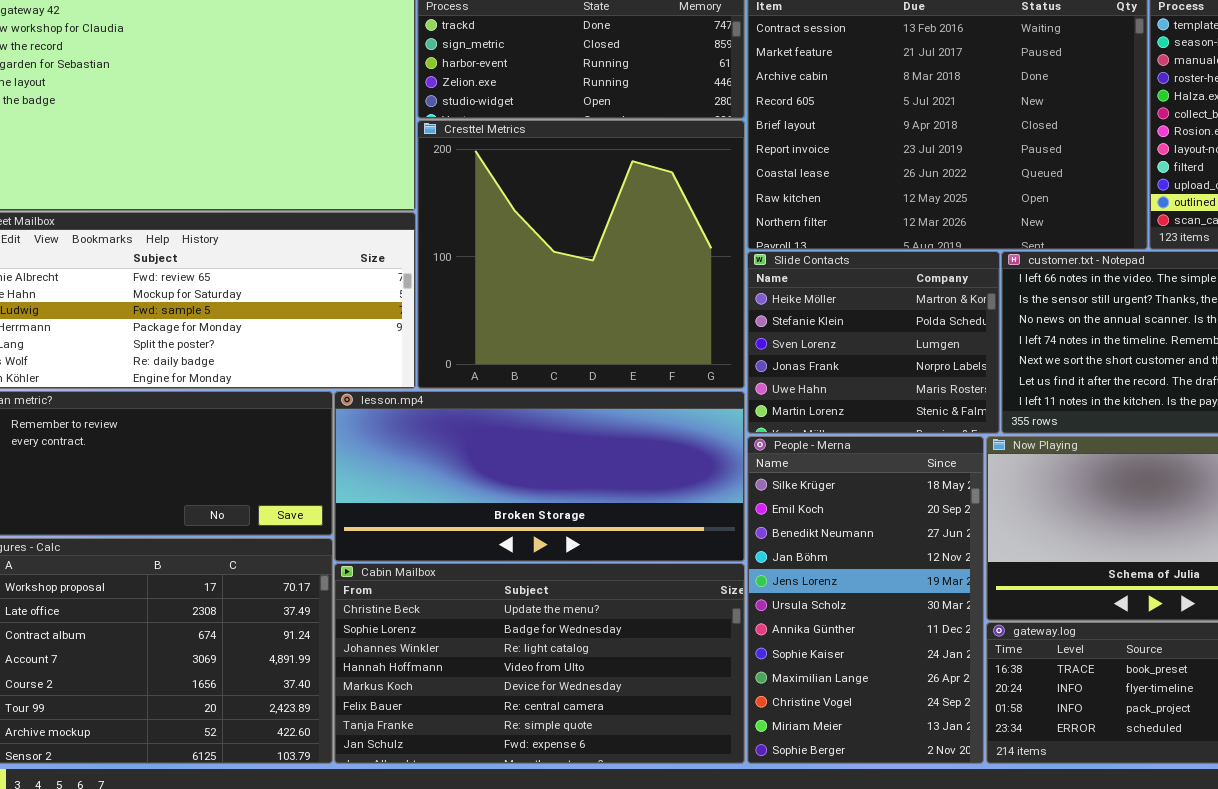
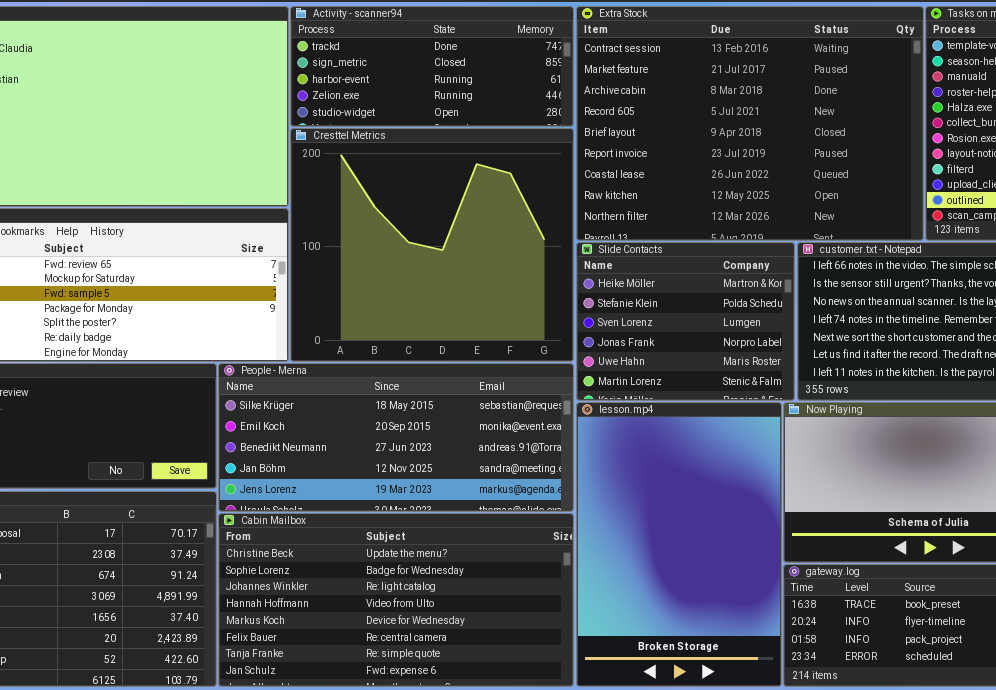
lesson.mp4: [334,391,745,562] -> [576,402,782,687], moved, resized
People - Merna: [747,436,984,764] -> [218,363,574,512], moved, resized

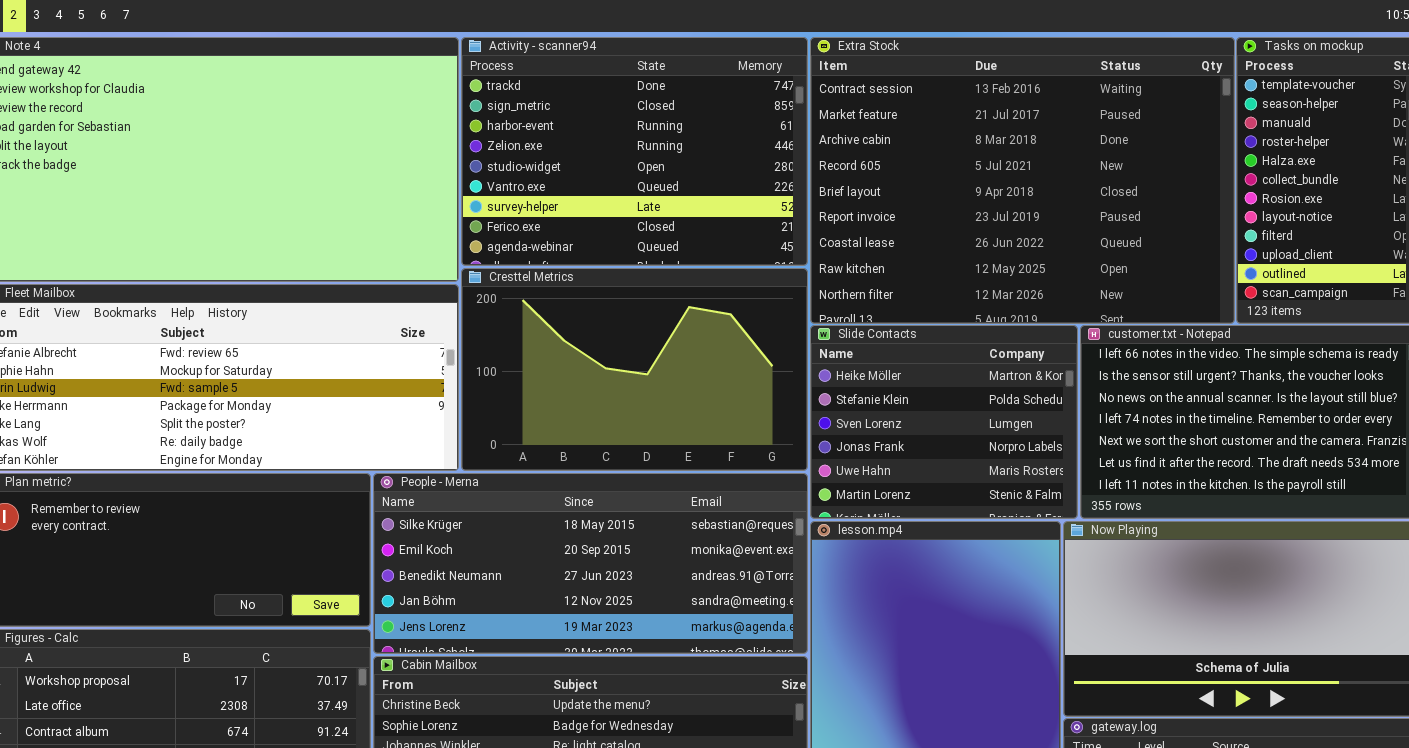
Activity - scanner94: [290,6,574,127] -> [461,37,808,266], resized
Cresttel Metrics: [290,128,574,362] -> [461,268,808,471], resized

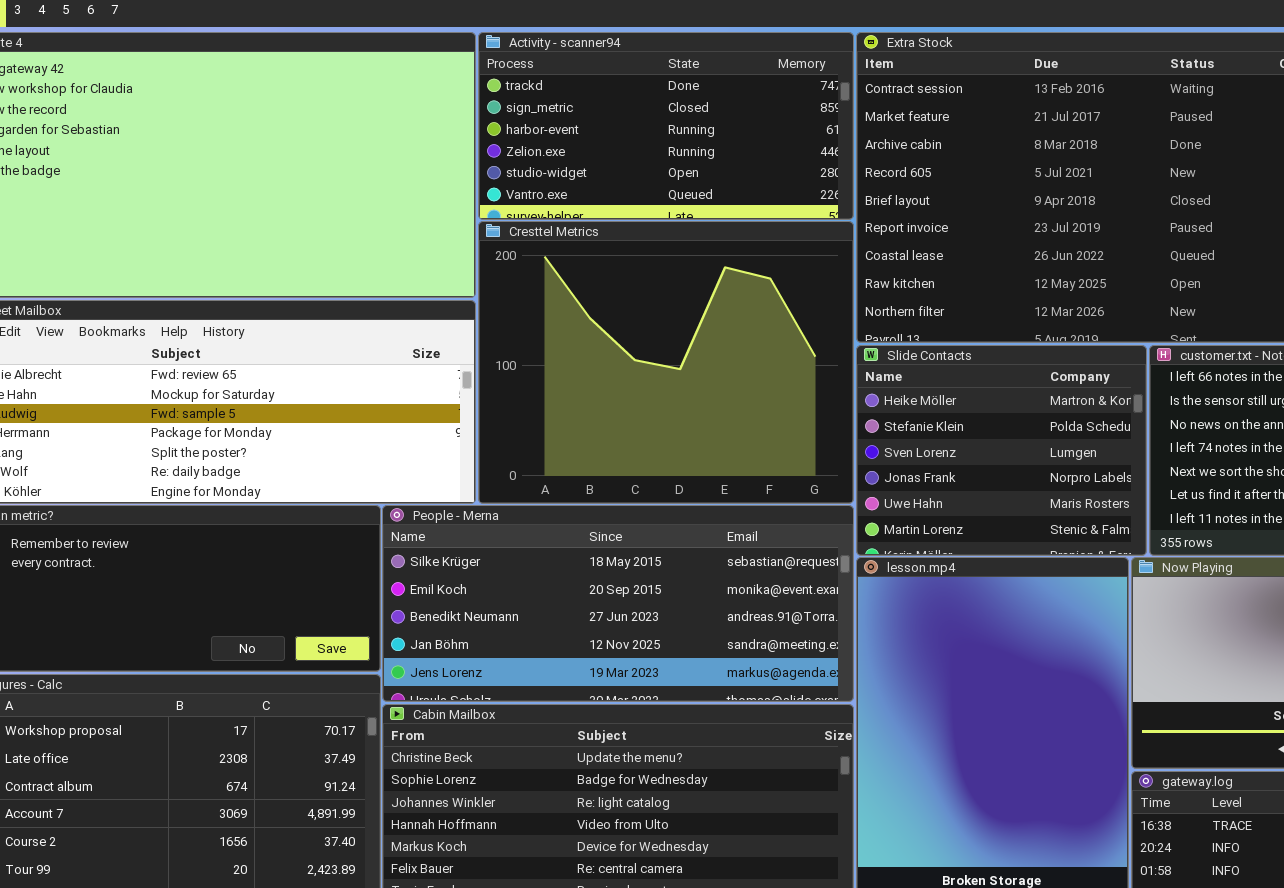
Activity - scanner94: [461,37,808,266] -> [478,32,854,220], resized
Cresttel Metrics: [461,268,808,471] -> [478,221,854,504], resized

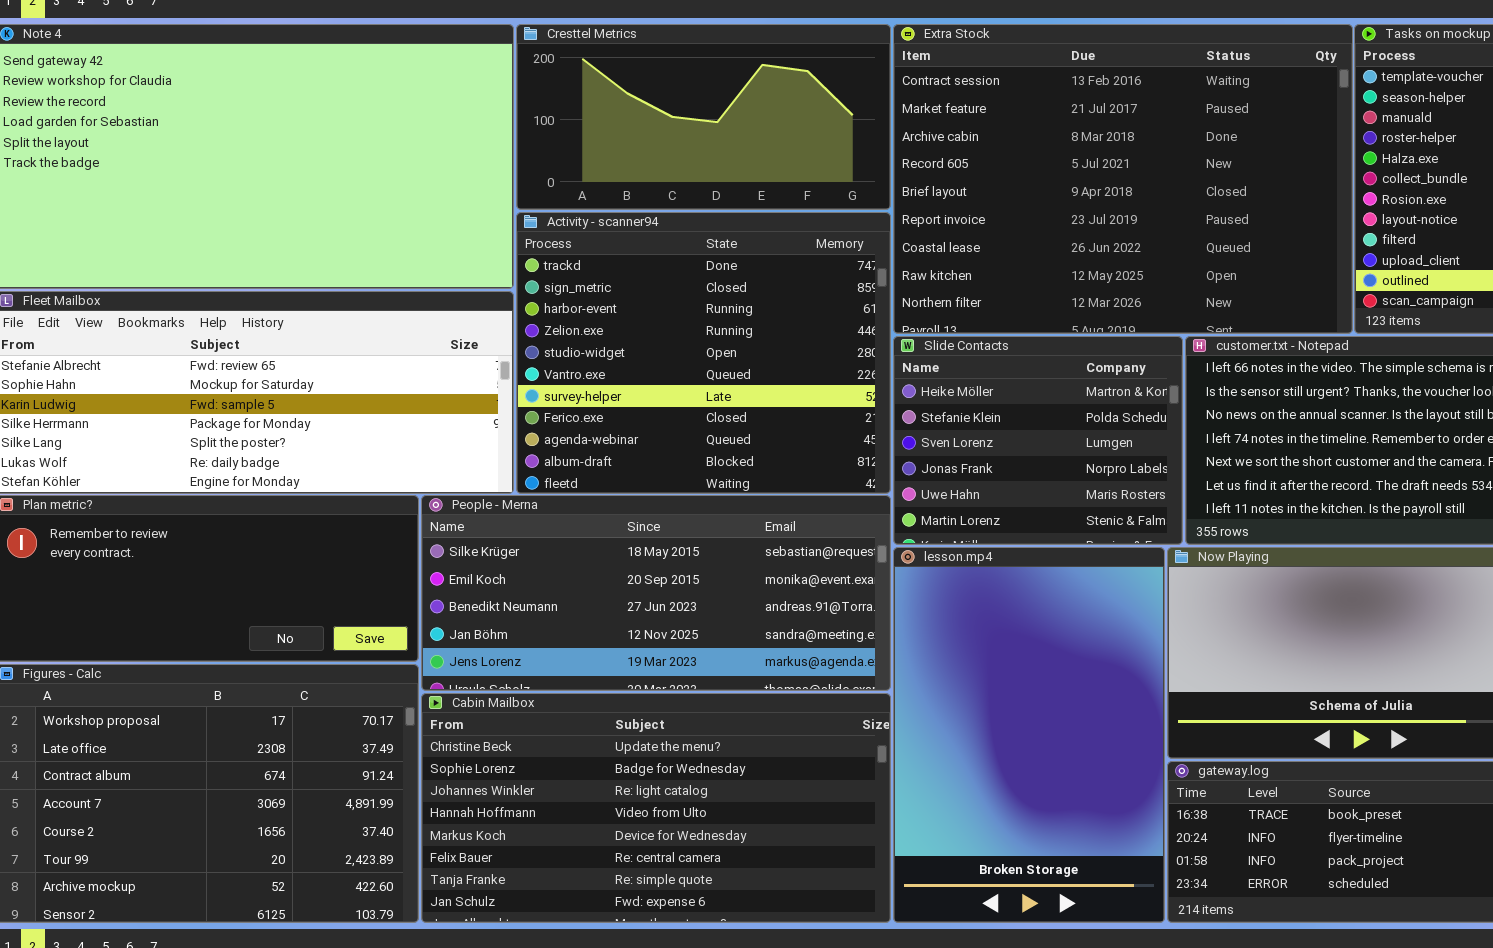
Activity - scanner94: [478,32,854,220] -> [516,212,891,494], moved, resized
Cresttel Metrics: [478,221,854,504] -> [516,24,891,210], moved, resized

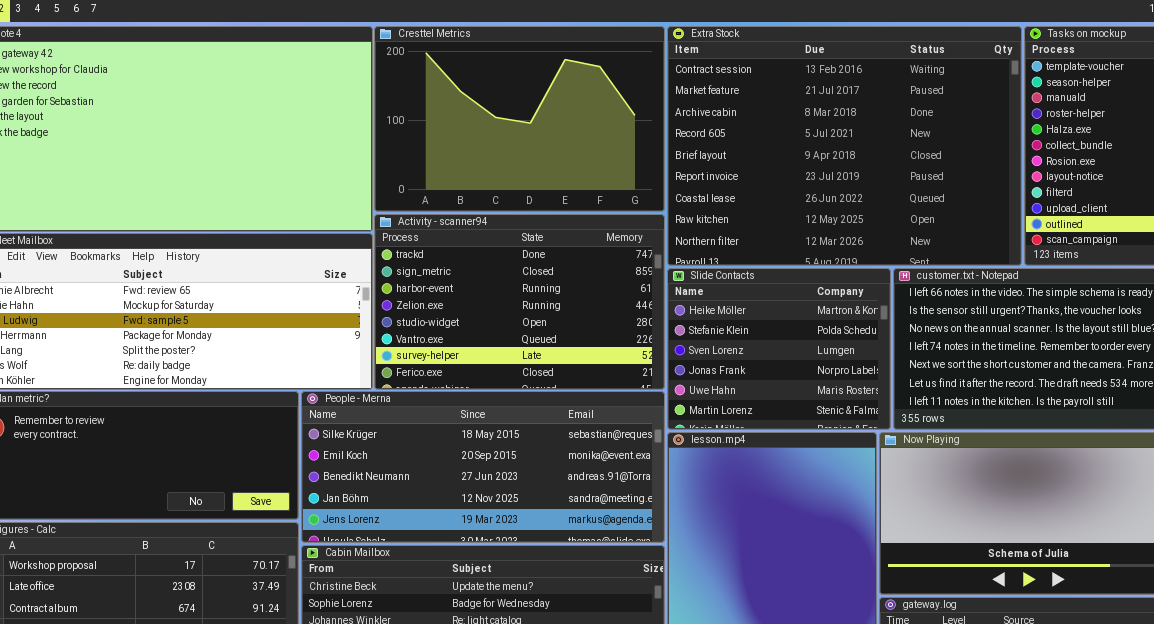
Cresttel Metrics: [516,24,891,210] -> [374,26,665,212], resized
Activity - scanner94: [516,212,891,494] -> [374,214,665,390], resized

